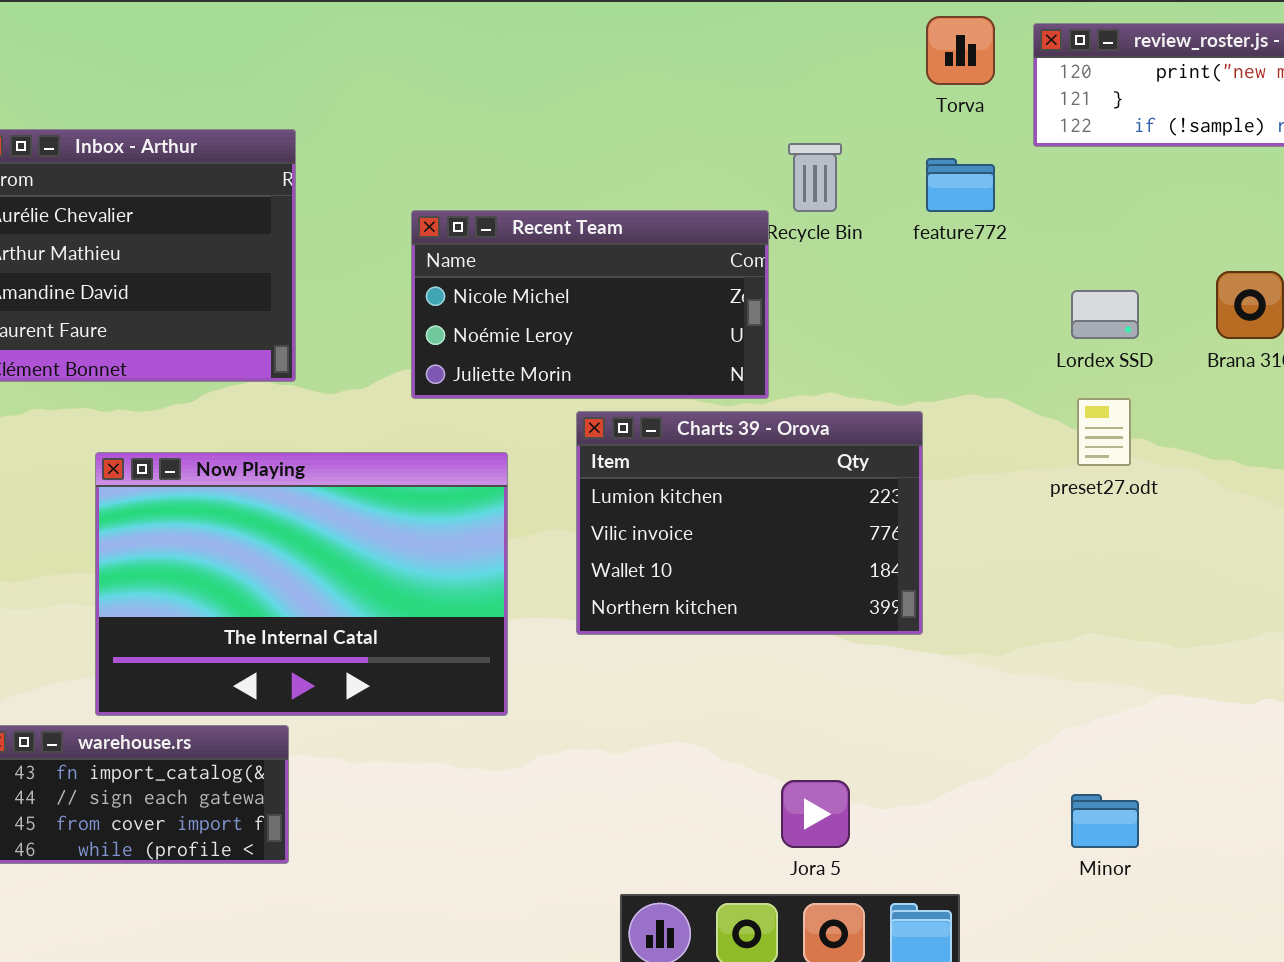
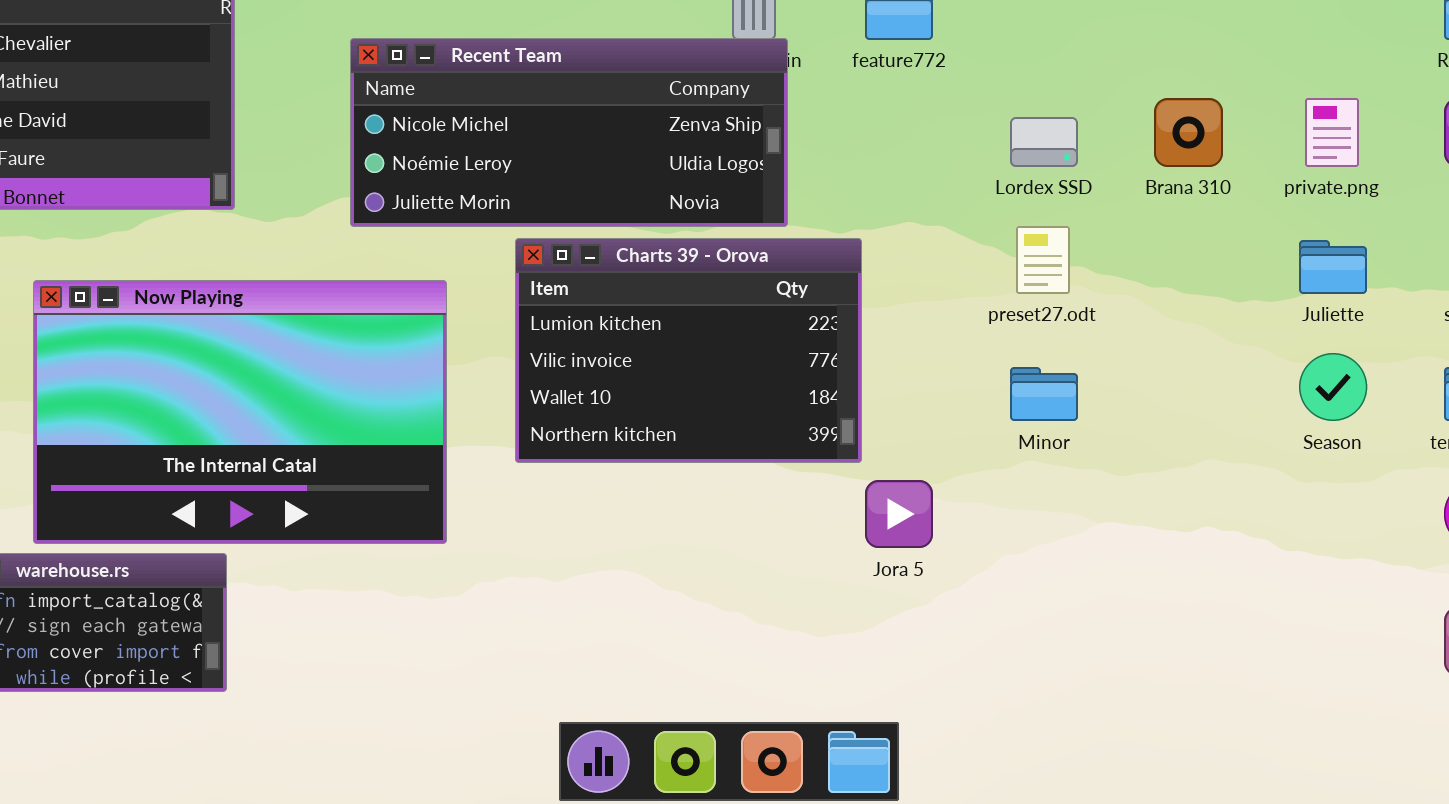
Recent Team: [411,210,769,399] -> [350,38,788,227], resized
Jora 5: [781,780,850,848] -> [865,480,933,548], moved
Minor: [1071,794,1139,848] -> [1010,367,1078,421], moved

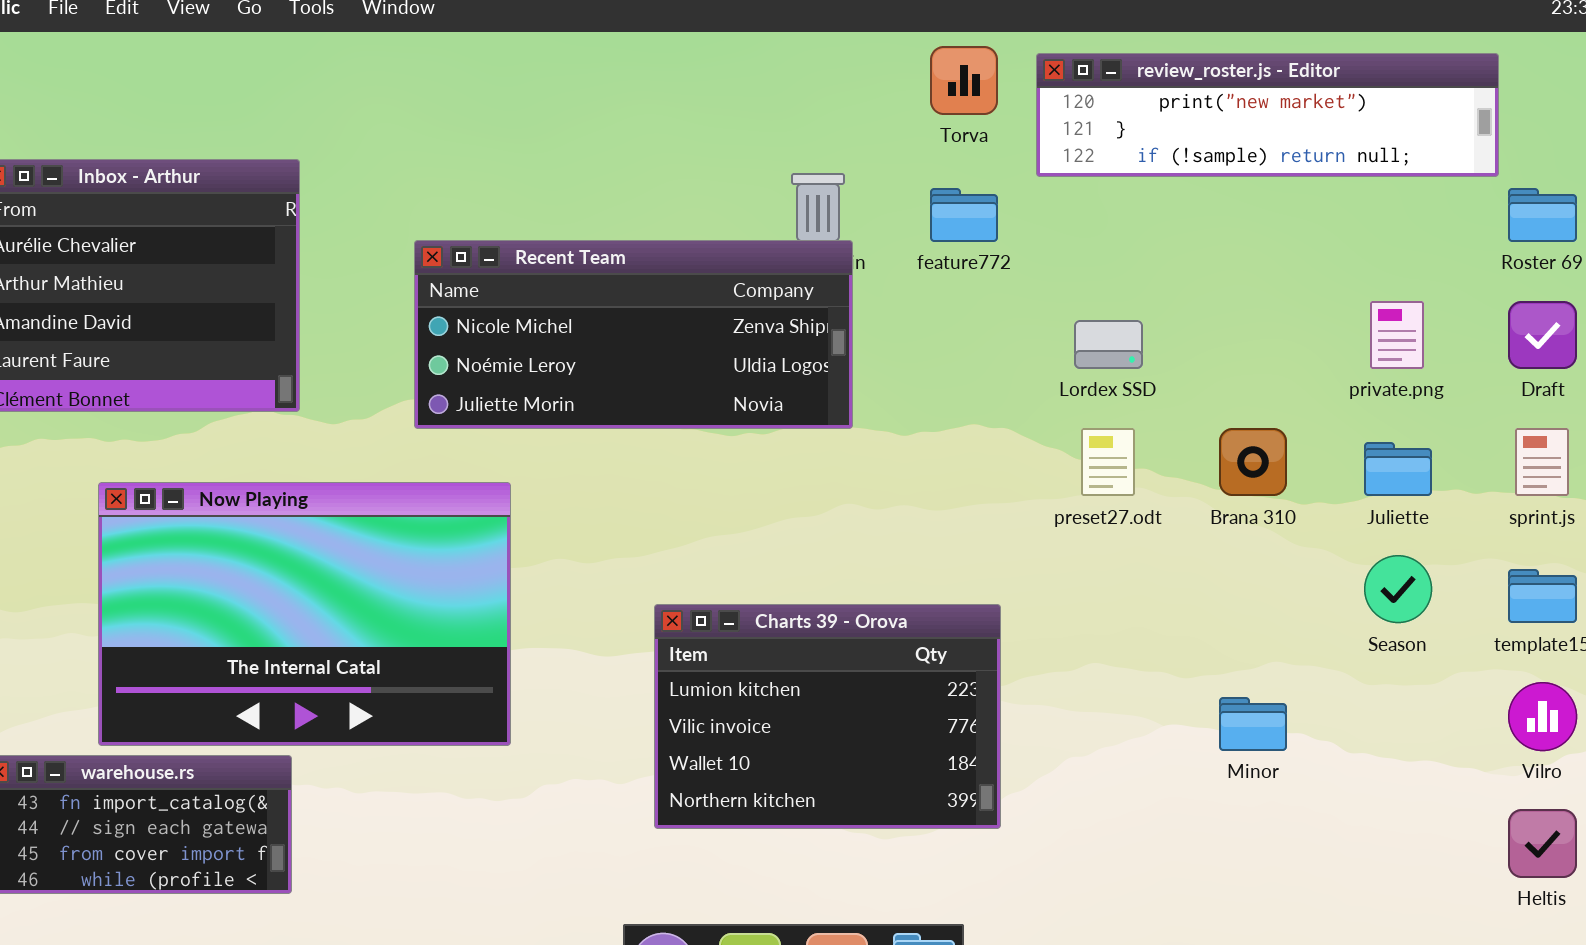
Brana 310: [1154,98,1223,167] -> [1219,428,1287,496], moved
Charts 39 - Orova: [515,238,862,463] -> [654,604,1001,829], moved
Minor: [1010,367,1078,421] -> [1219,697,1287,751], moved

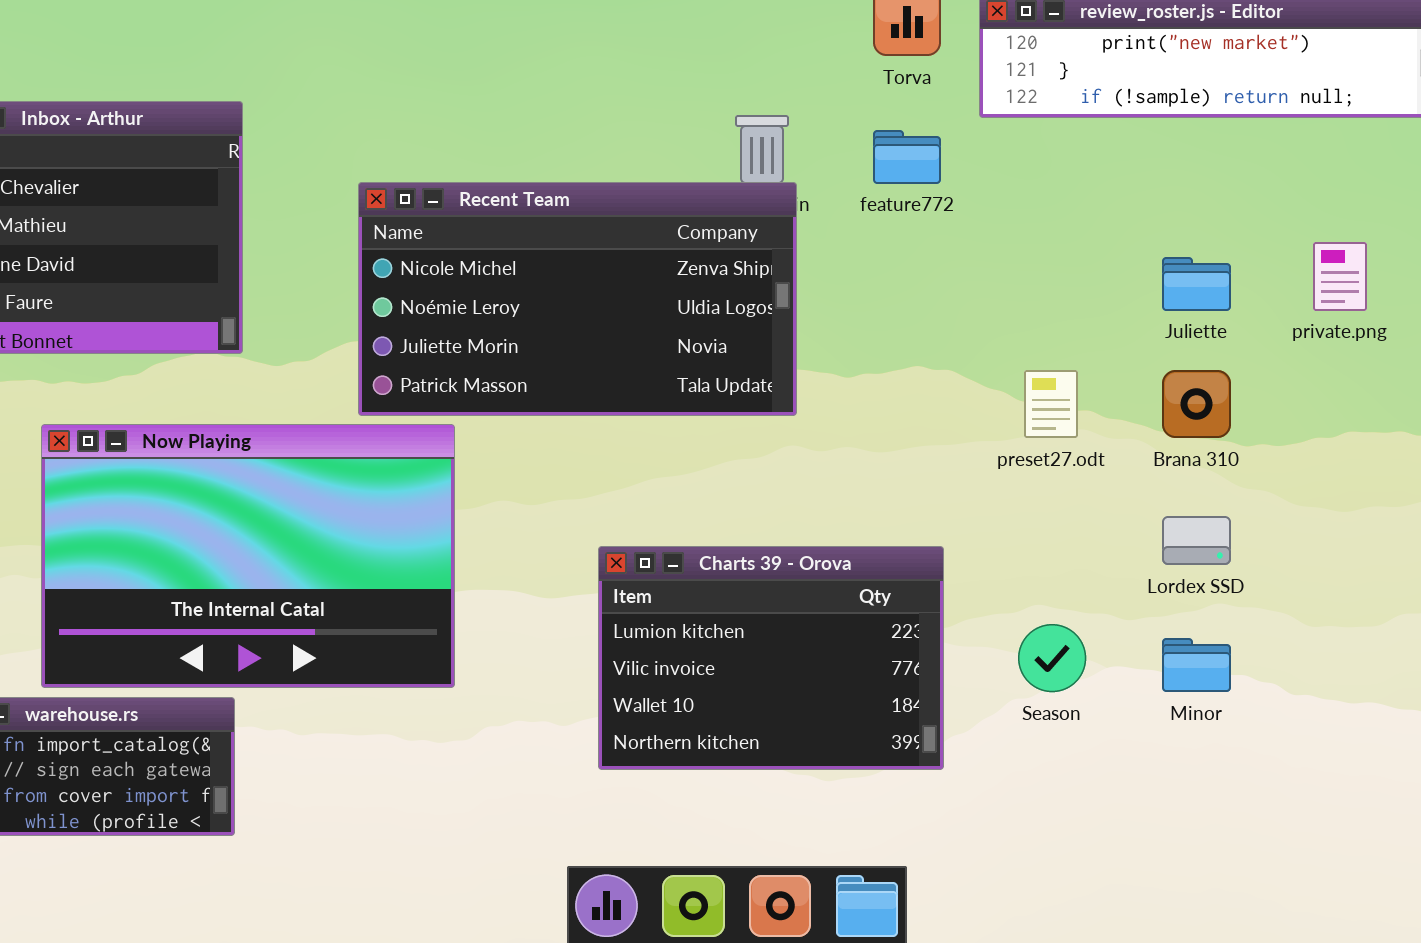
Recent Team: [414,240,853,429] -> [358,182,797,416], resized
Lordex SSD: [1074,320,1143,369] -> [1162,516,1231,565], moved
Juliette: [1364,442,1432,496] -> [1162,257,1231,311], moved
Season: [1364,555,1432,623] -> [1018,624,1086,692], moved

